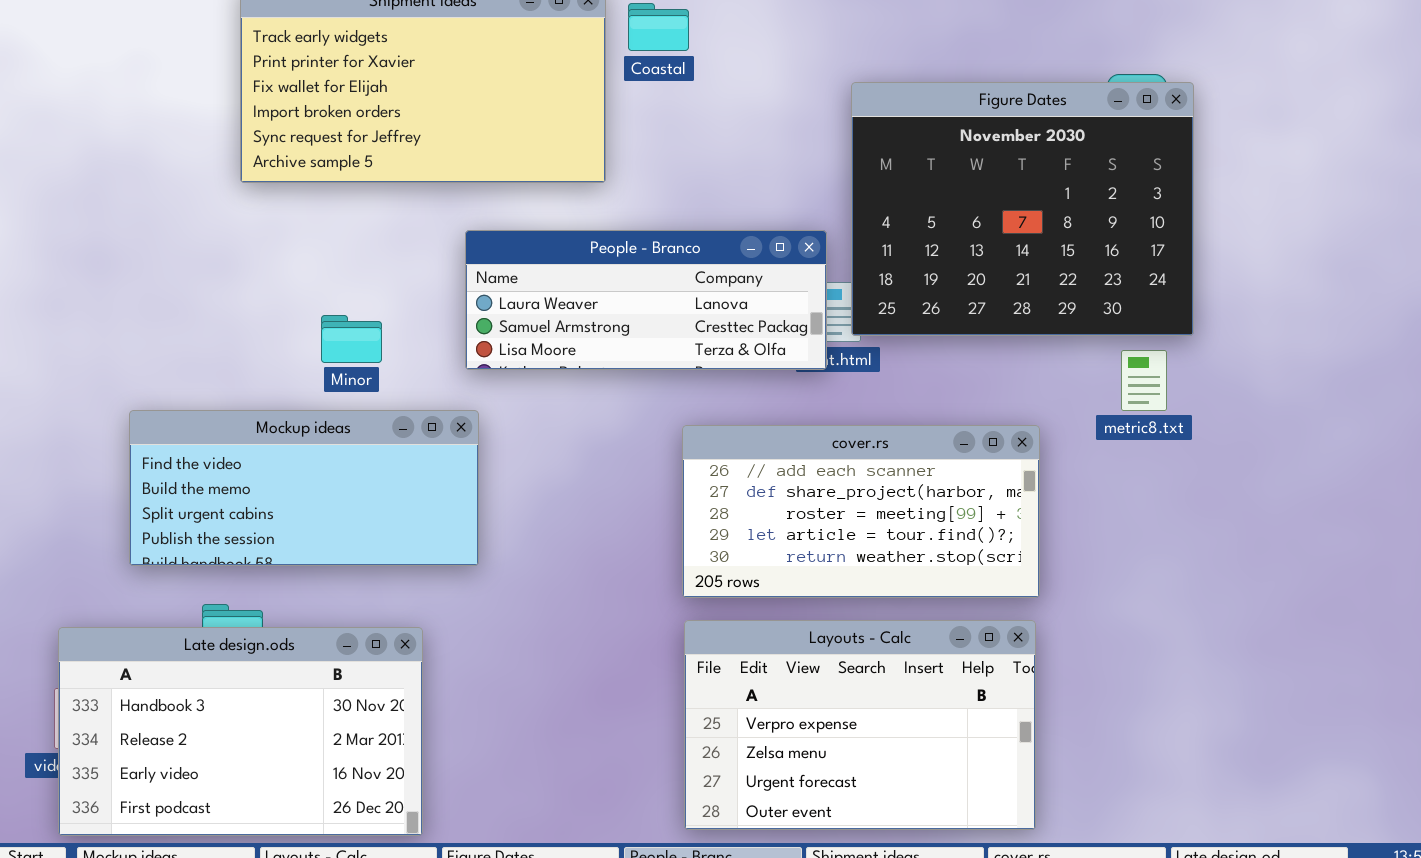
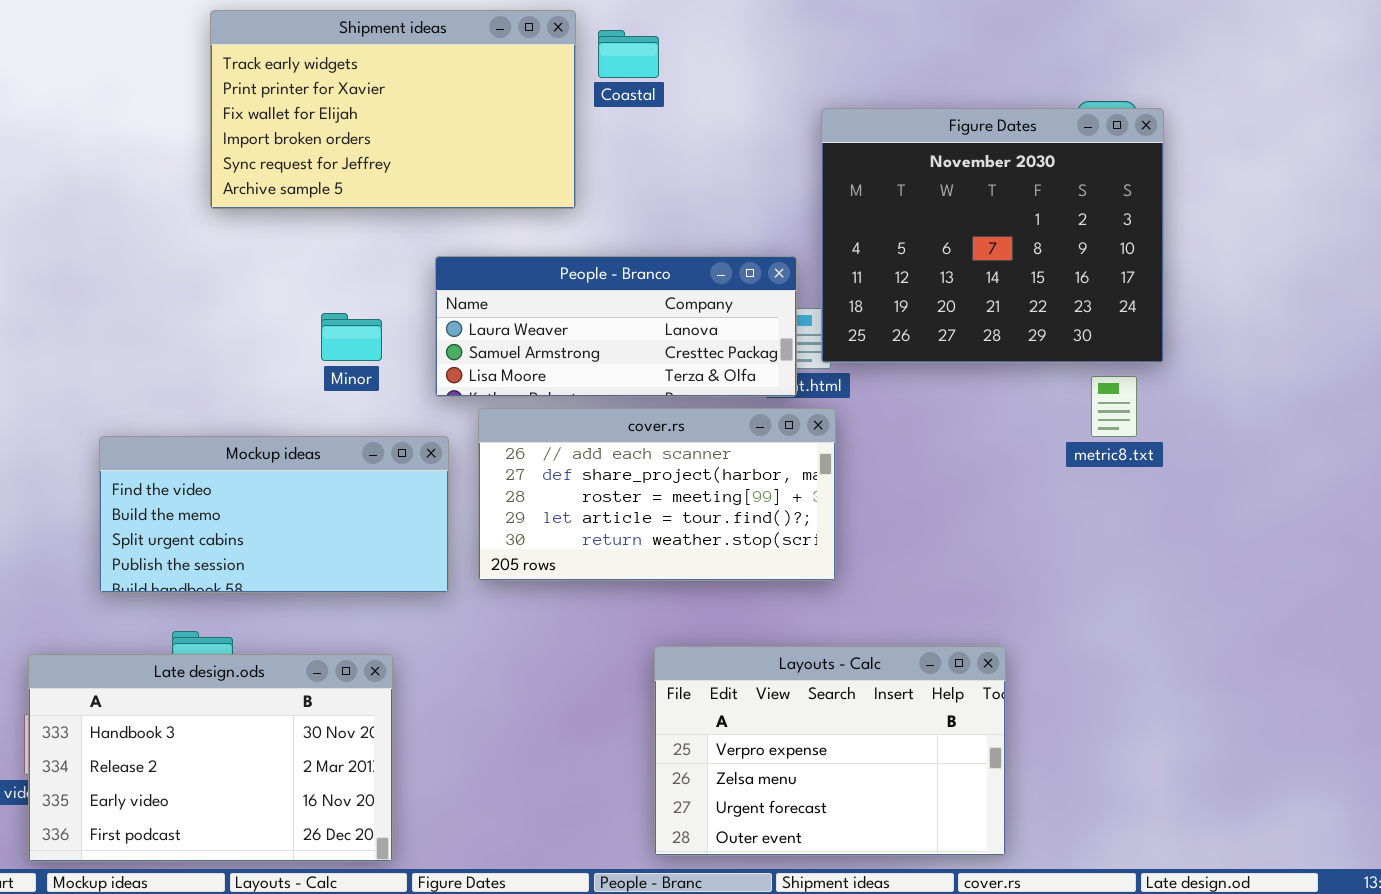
Minor: [321,315,382,363] -> [321,313,382,361], moved
cover.rs: [682,425,1040,598] -> [478,408,836,581], moved

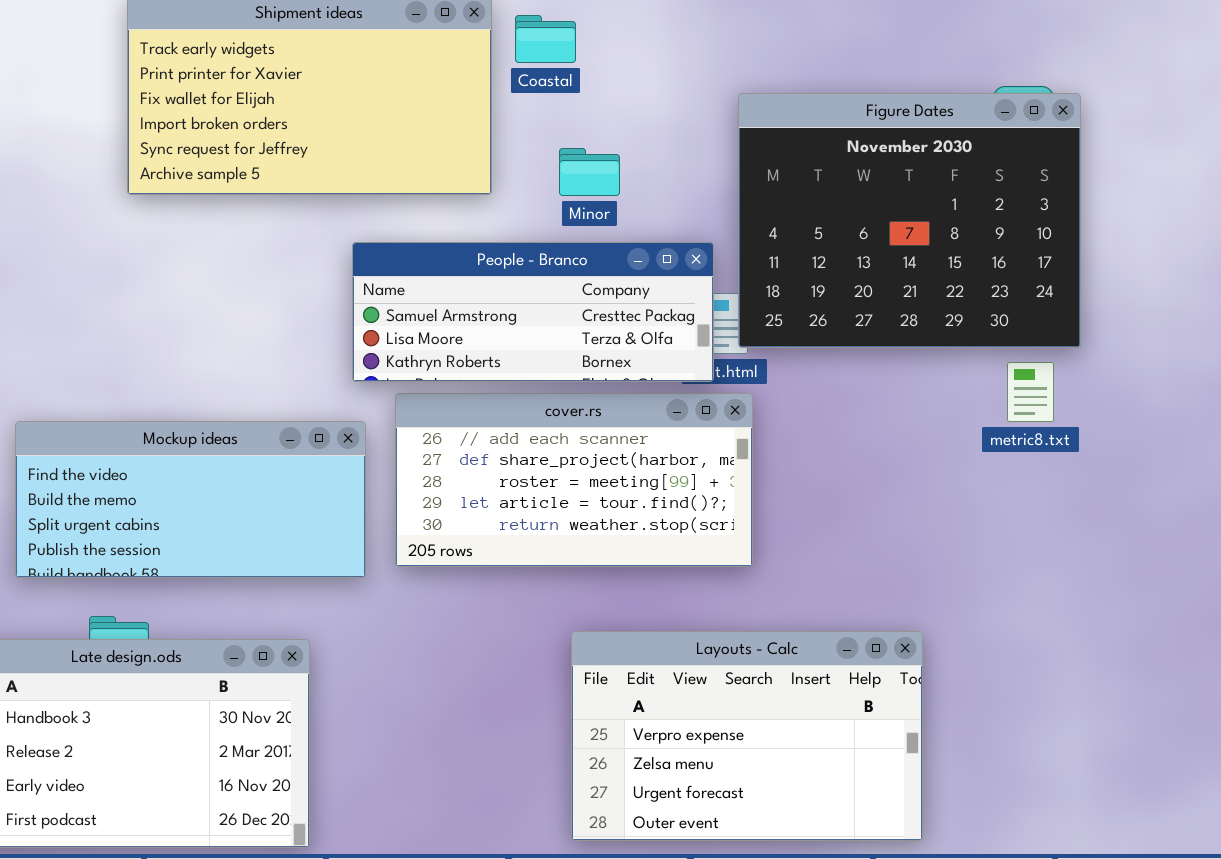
People - Branco: [435,256,797,397] -> [352,242,714,382], scrolled down 1 row
Minor: [321,313,382,361] -> [559,148,620,196], moved

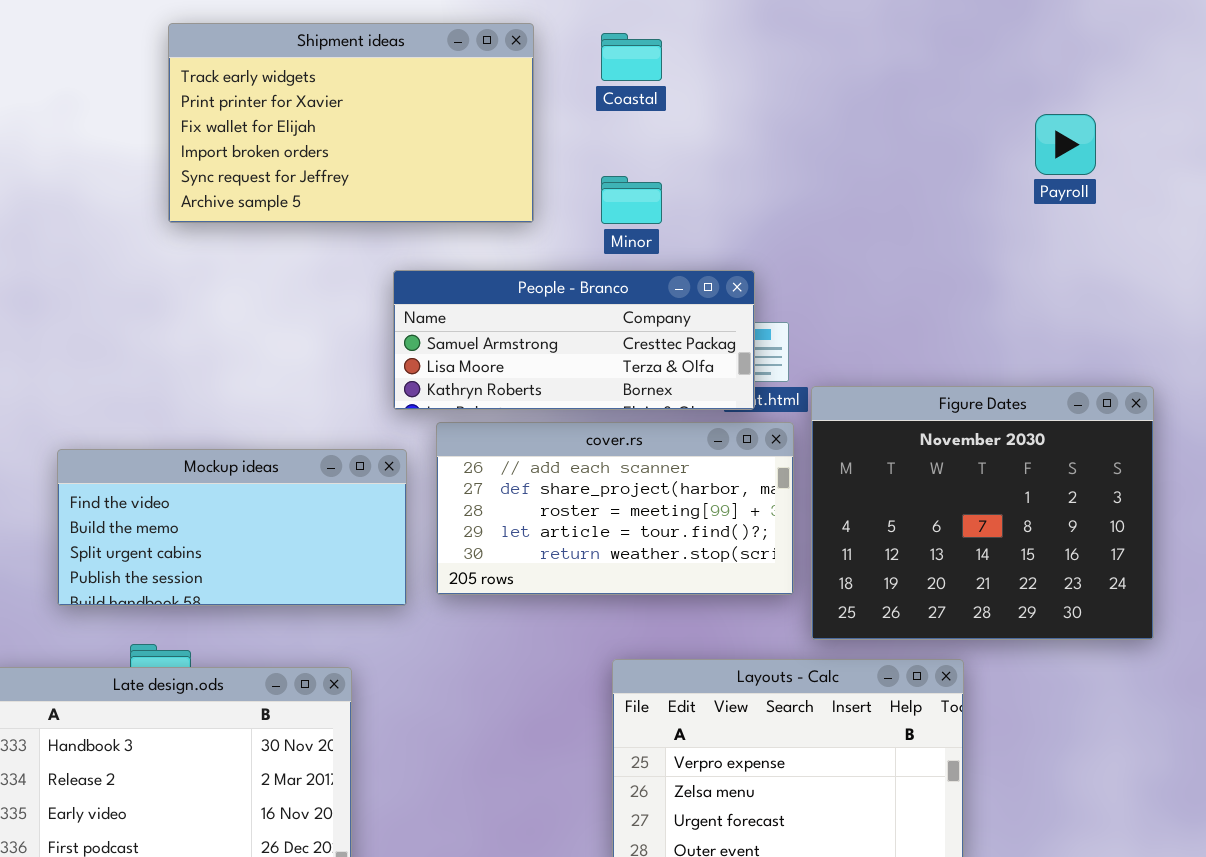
Coastal: [515,15,576,63] -> [601,33,662,81], moved
Figure Dates: [738,93,1081,348] -> [811,386,1154,640], moved

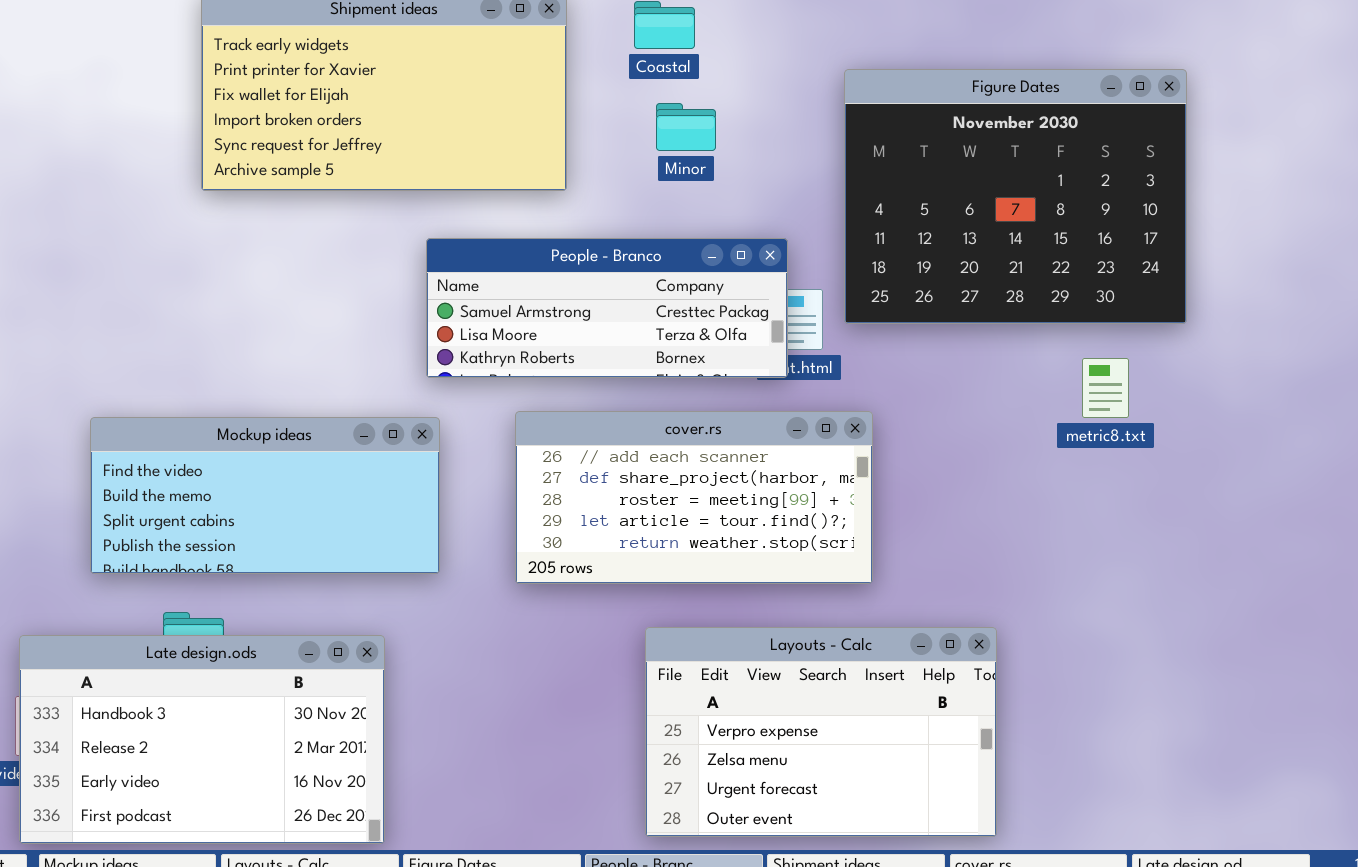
Minor: [601,176,662,224] -> [656,103,716,151], moved
Figure Dates: [811,386,1154,640] -> [844,69,1187,324], moved
cover.rs: [436,422,794,595] -> [515,411,873,584], moved

